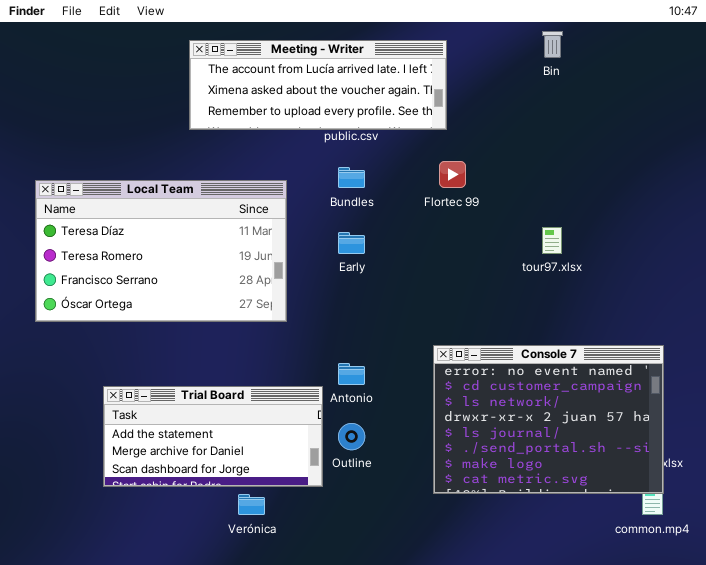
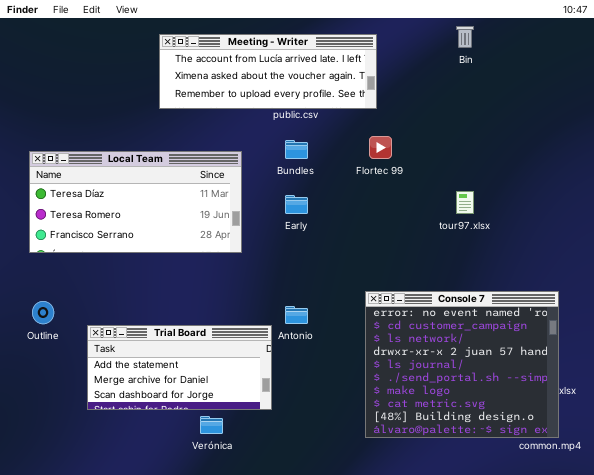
Local Team: [35,180,287,322] -> [29,151,242,253], resized
Console 7: [433,345,664,494] -> [365,291,559,438], resized
Outline: [338,423,365,450] -> [32,301,54,324], moved

